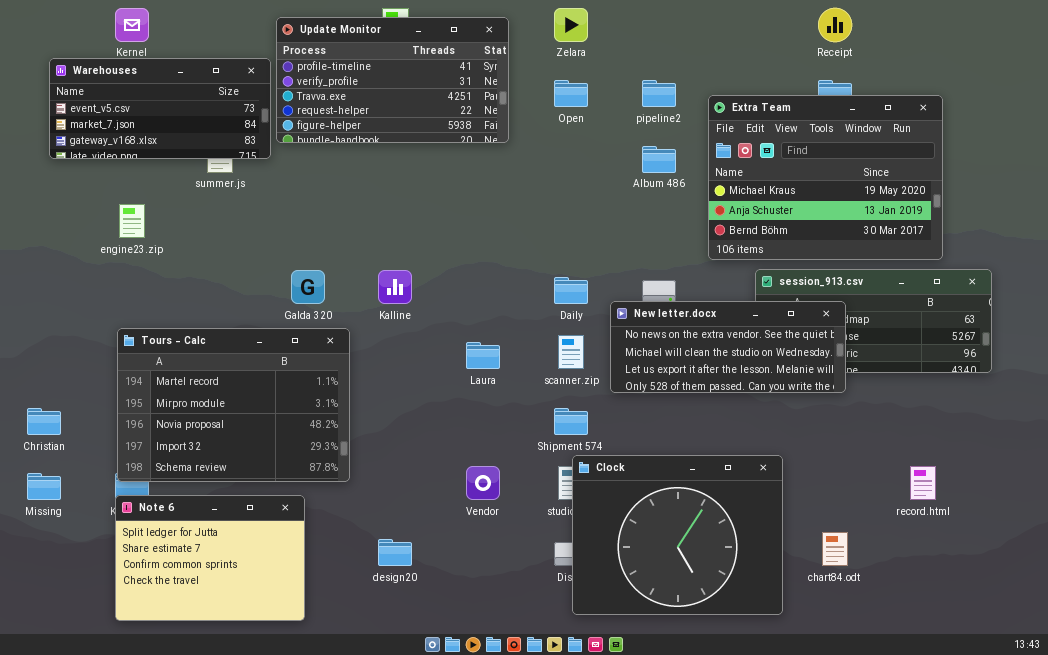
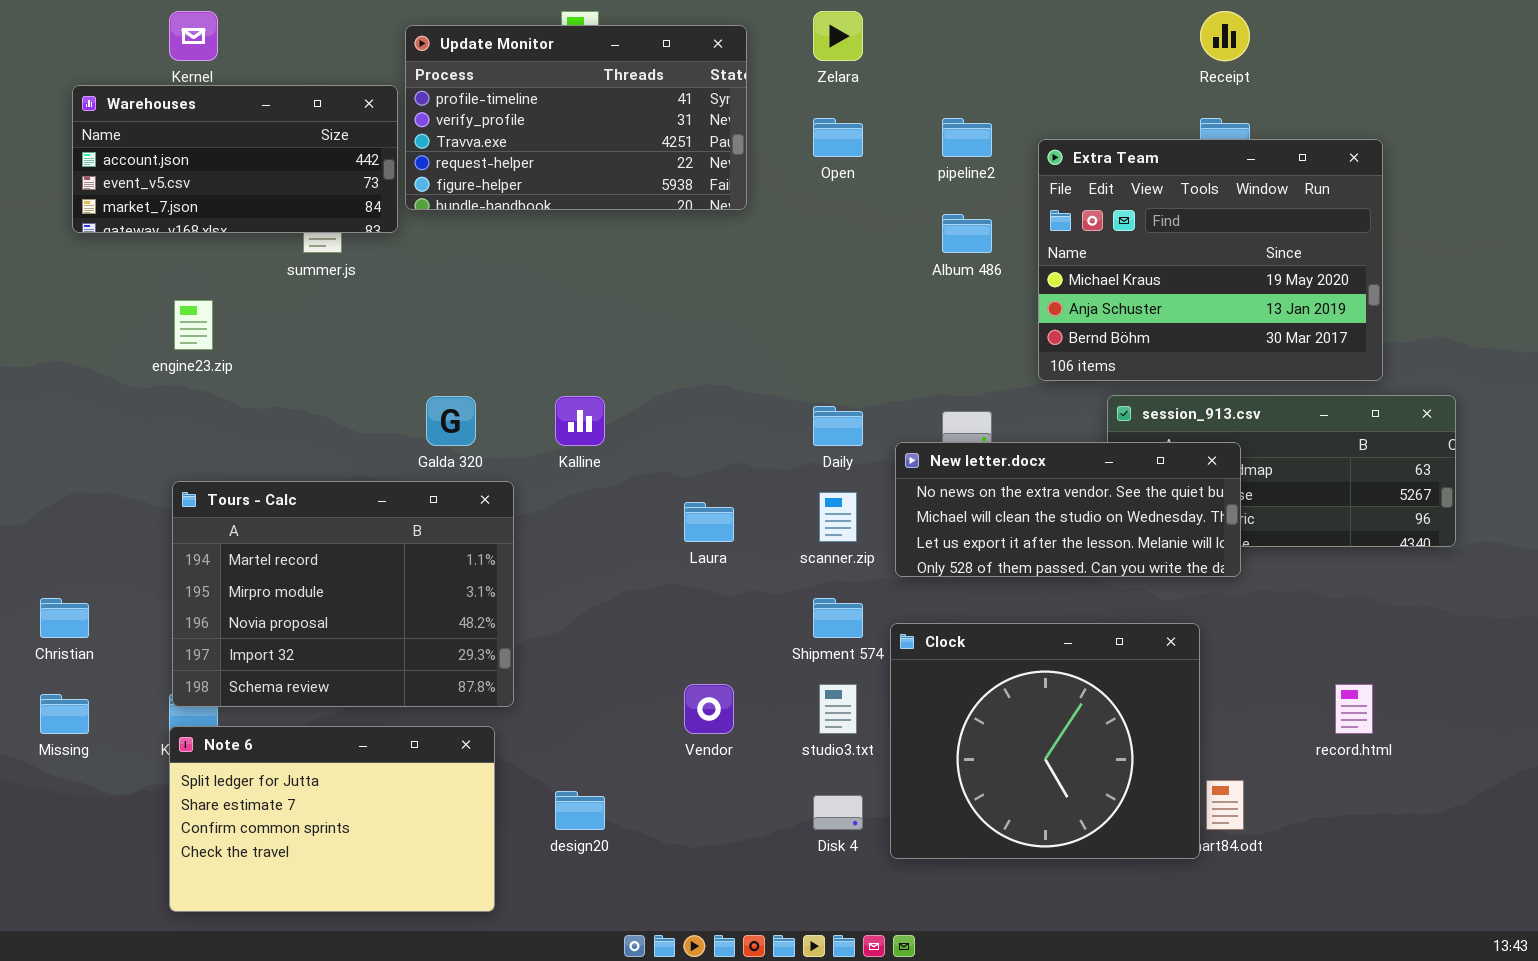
Warehouses: [49,58,271,159] -> [72,85,398,233], scrolled up 1 row
Clock: [572,455,783,615] -> [890,623,1200,859], moved
Note 6: [115,495,305,621] -> [169,726,495,912], resized

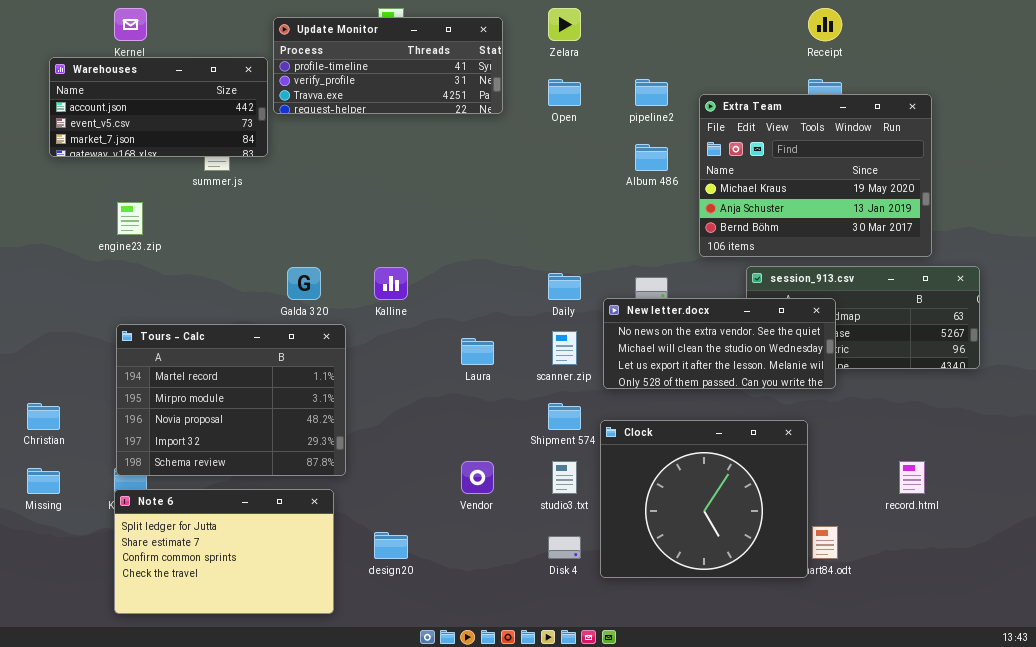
Update Monitor: [405,25,747,210] -> [273,17,503,114], resized

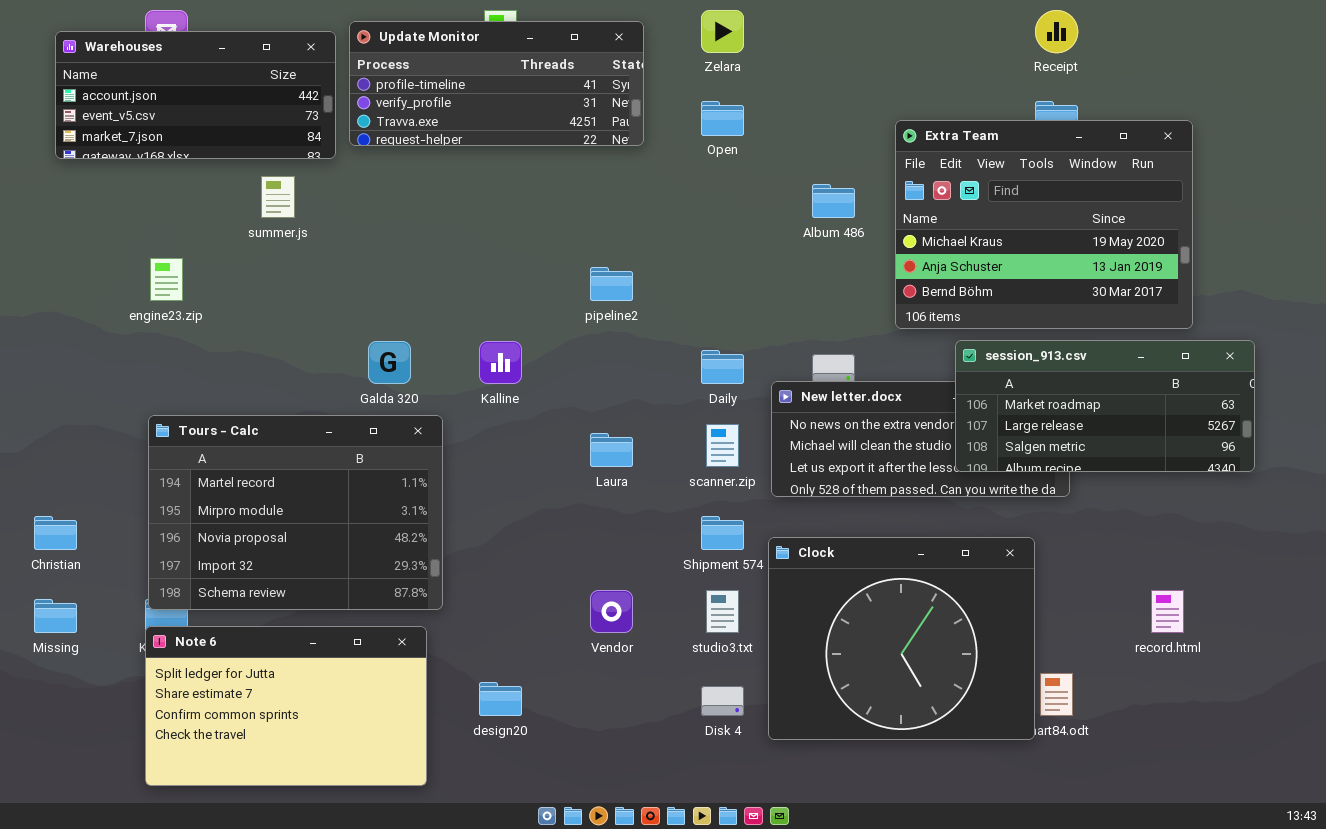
Warehouses: [49,57,268,157] -> [55,31,336,159], moved
pipeline2: [635,79,668,106] -> [590,267,633,301], moved
session_913.csv: [746,266,980,369] -> [955,340,1255,472], raised

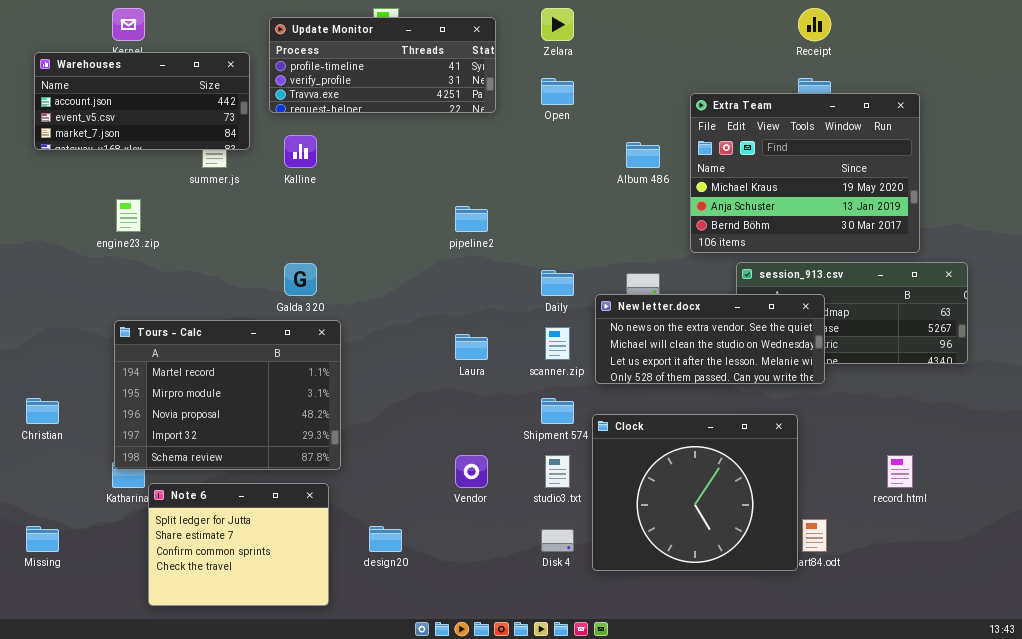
Warehouses: [55,31,336,159] -> [34,52,250,150], moved
Kalline: [479,341,522,384] -> [284,135,317,168], moved
New letter.docx: [771,381,1070,497] -> [595,294,825,384], raised
Missing: [34,599,77,633] -> [26,526,59,552], moved
Note 6: [145,626,427,786] -> [148,483,329,606], resized

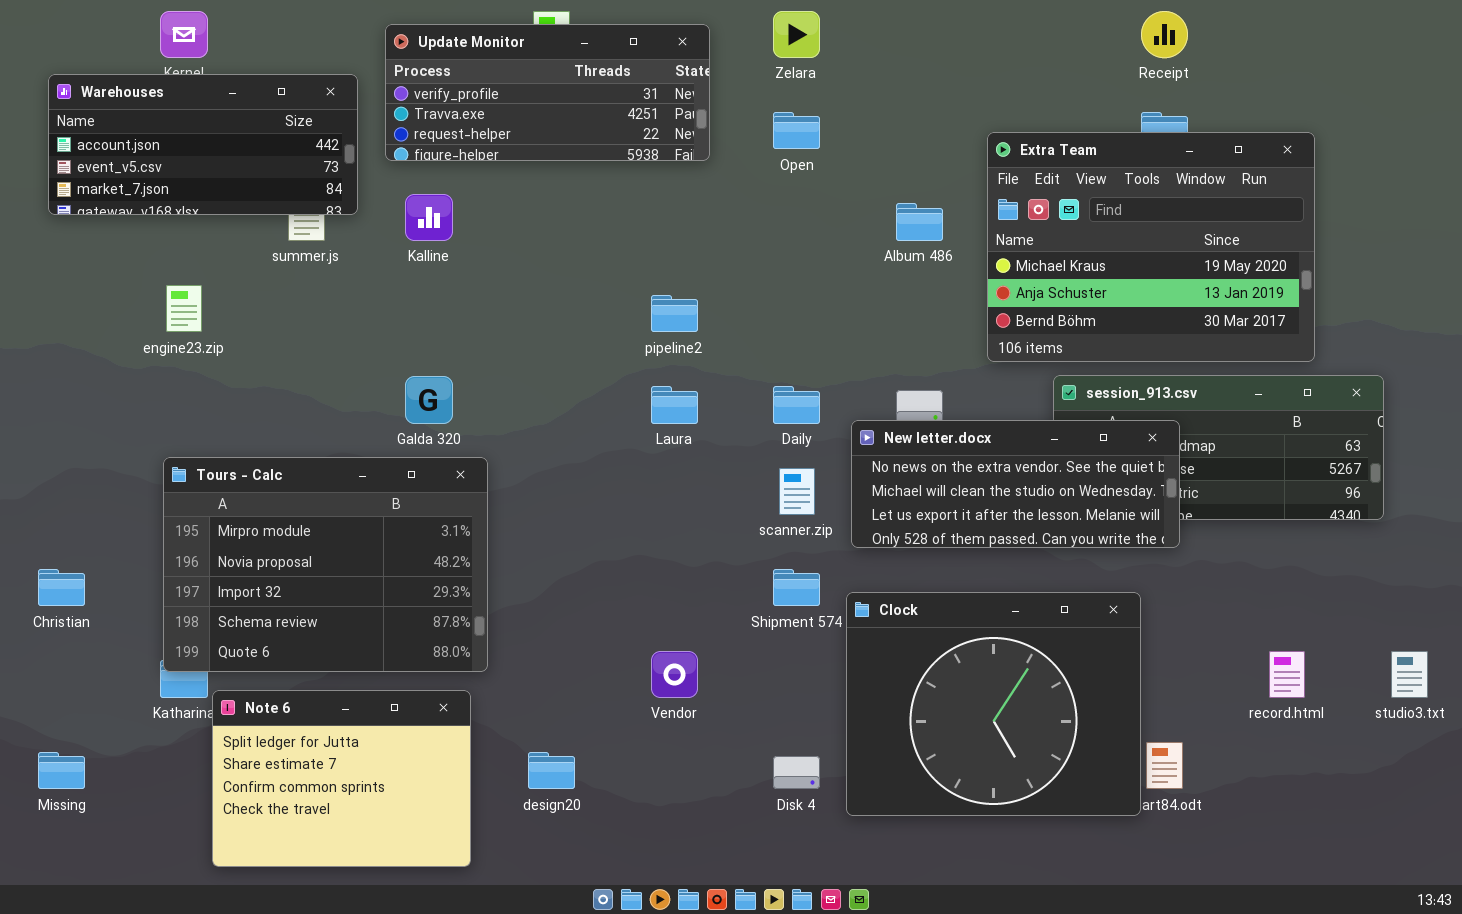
Update Monitor: [269,17,496,113] -> [385,24,710,161], scrolled down 1 row
Tours - Calc: [114,320,341,470] -> [163,457,488,672], scrolled down 1 row
Laura: [455,334,488,360] -> [651,386,698,424], moved
studio3.txt: [545,455,570,488] -> [1391,651,1428,698], moved

